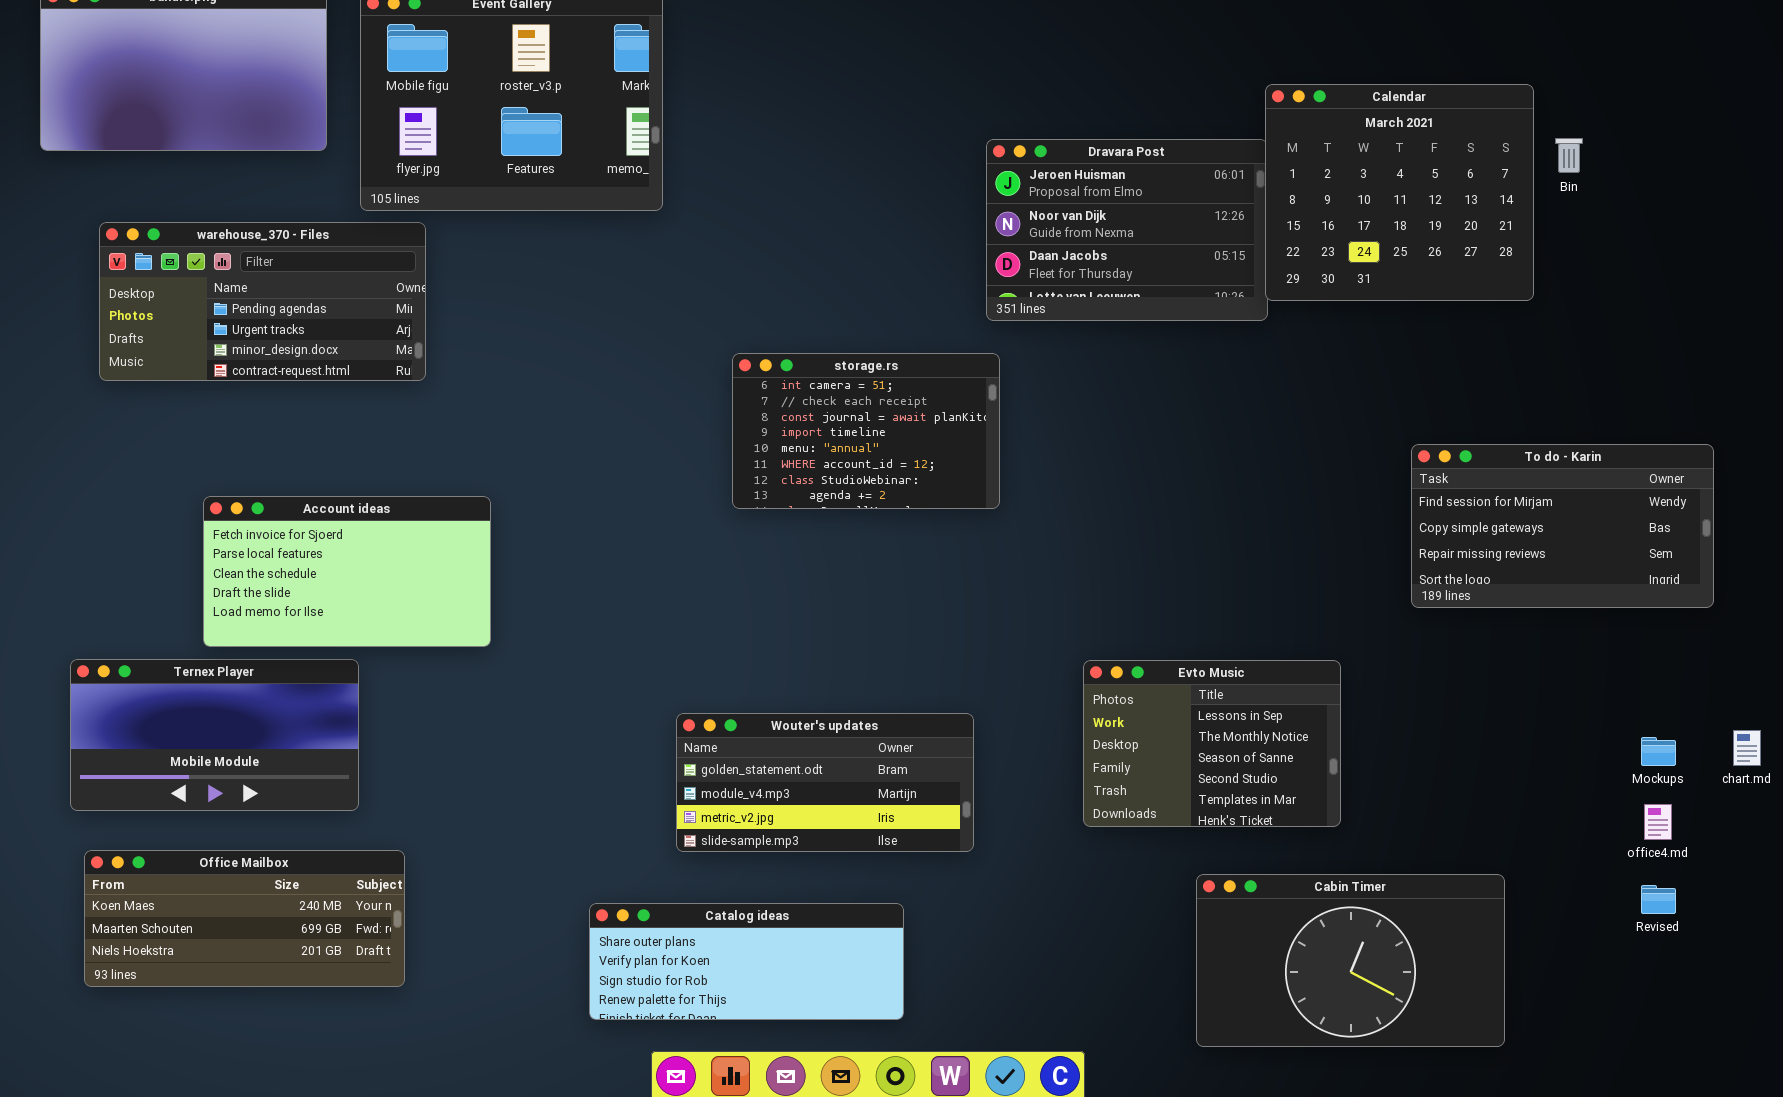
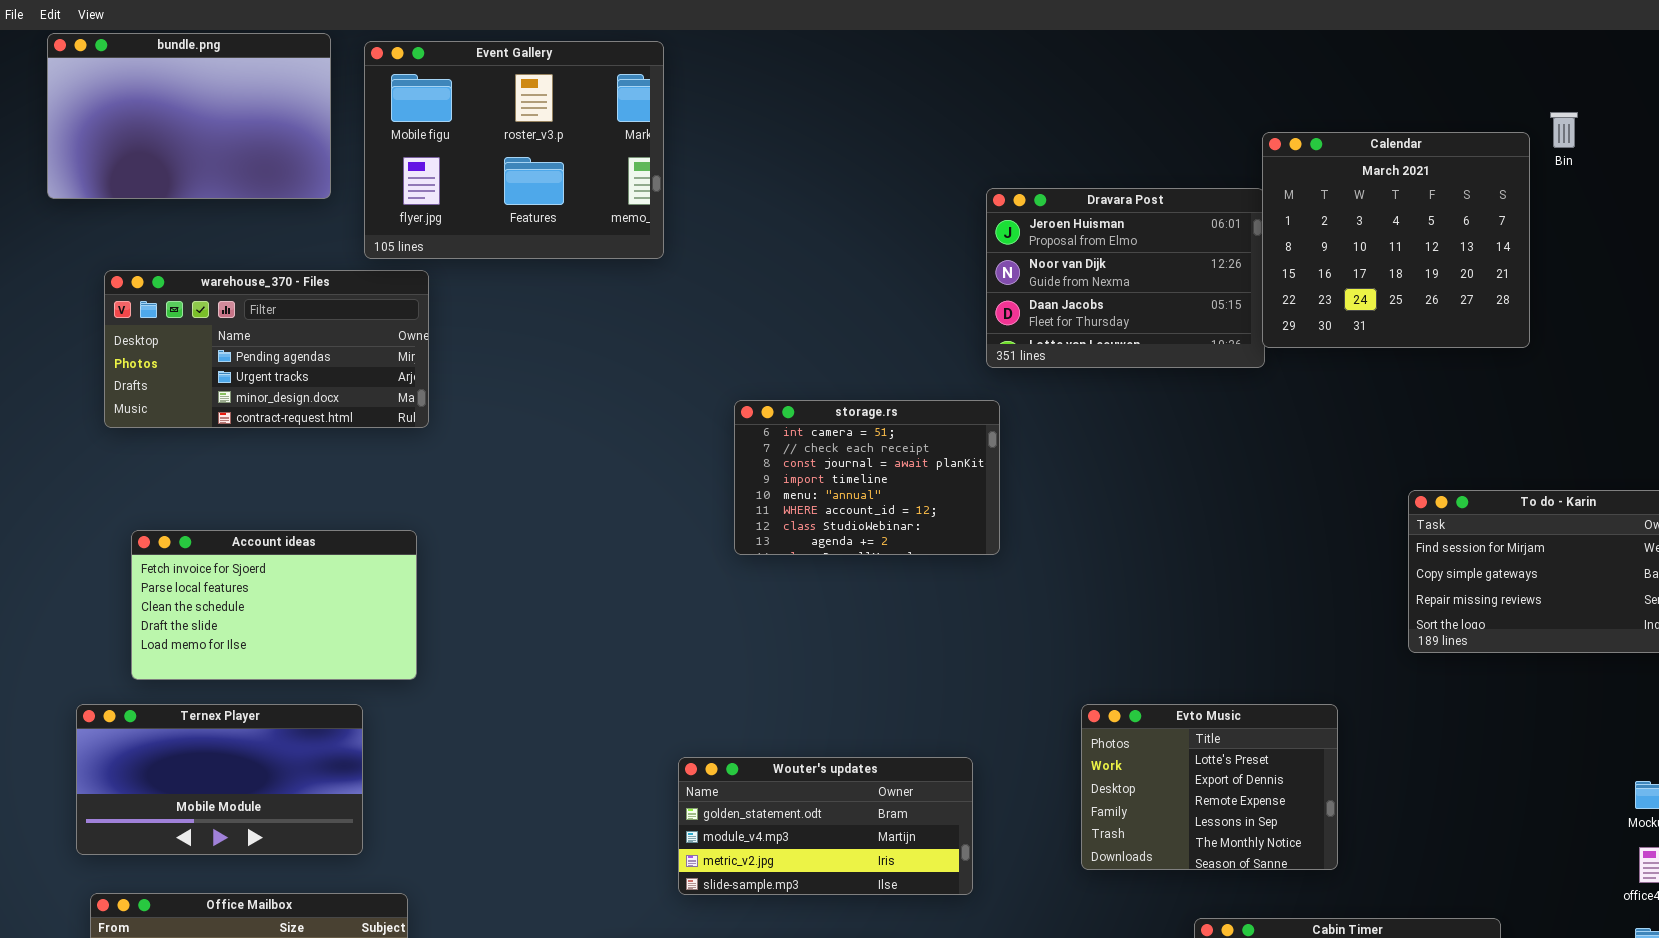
Bin: [1555,138,1583,173] -> [1550,112,1578,148], moved
Account ideas: [203,496,491,647] -> [131,530,417,680], moved
Evto Music: [1083,660,1341,827] -> [1081,704,1338,870], scrolled up 3 rows

